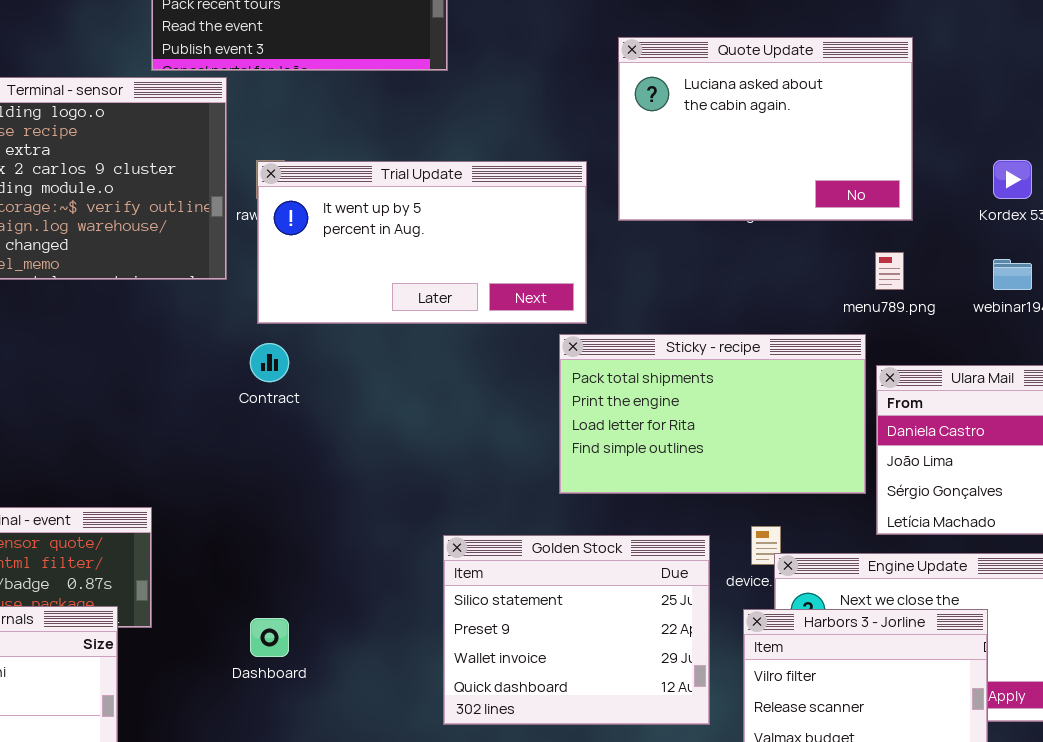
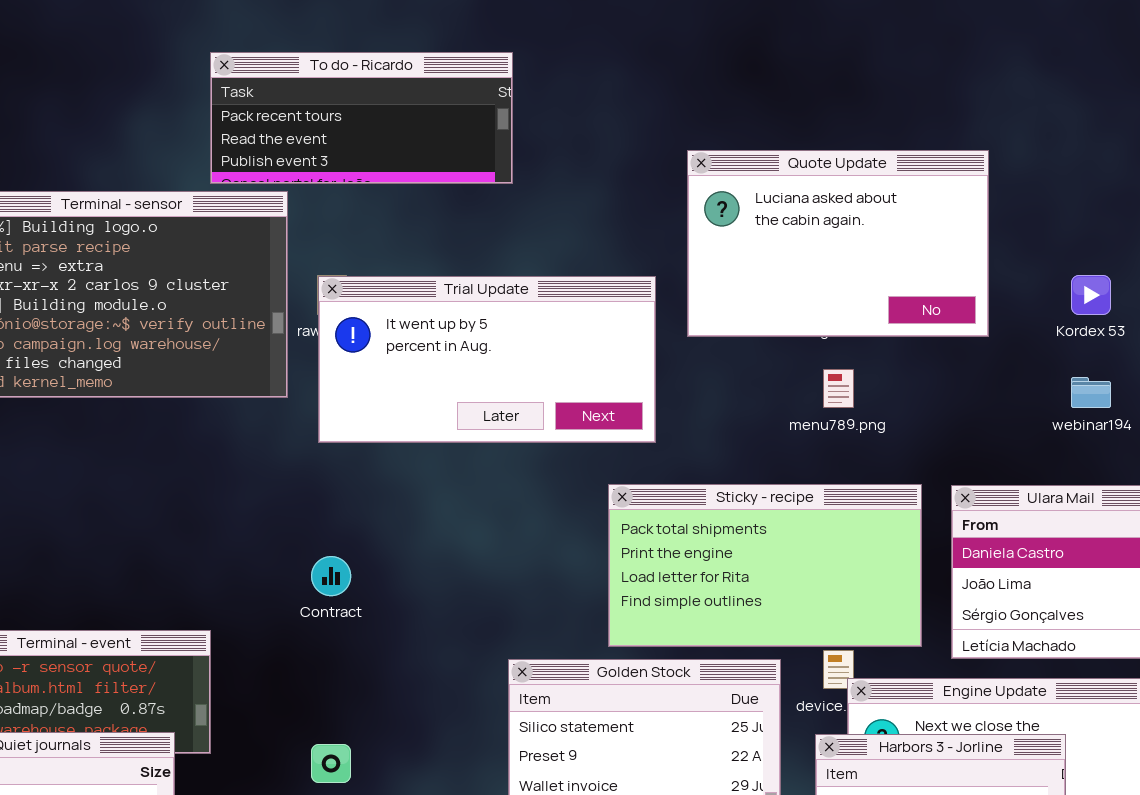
menu789.png: [875,252,904,290] -> [823,369,854,408], moved
Sticky - recipe: [559,334,866,494] -> [608,484,922,647], moved
Contract: [250,343,289,382] -> [311,556,351,596], moved

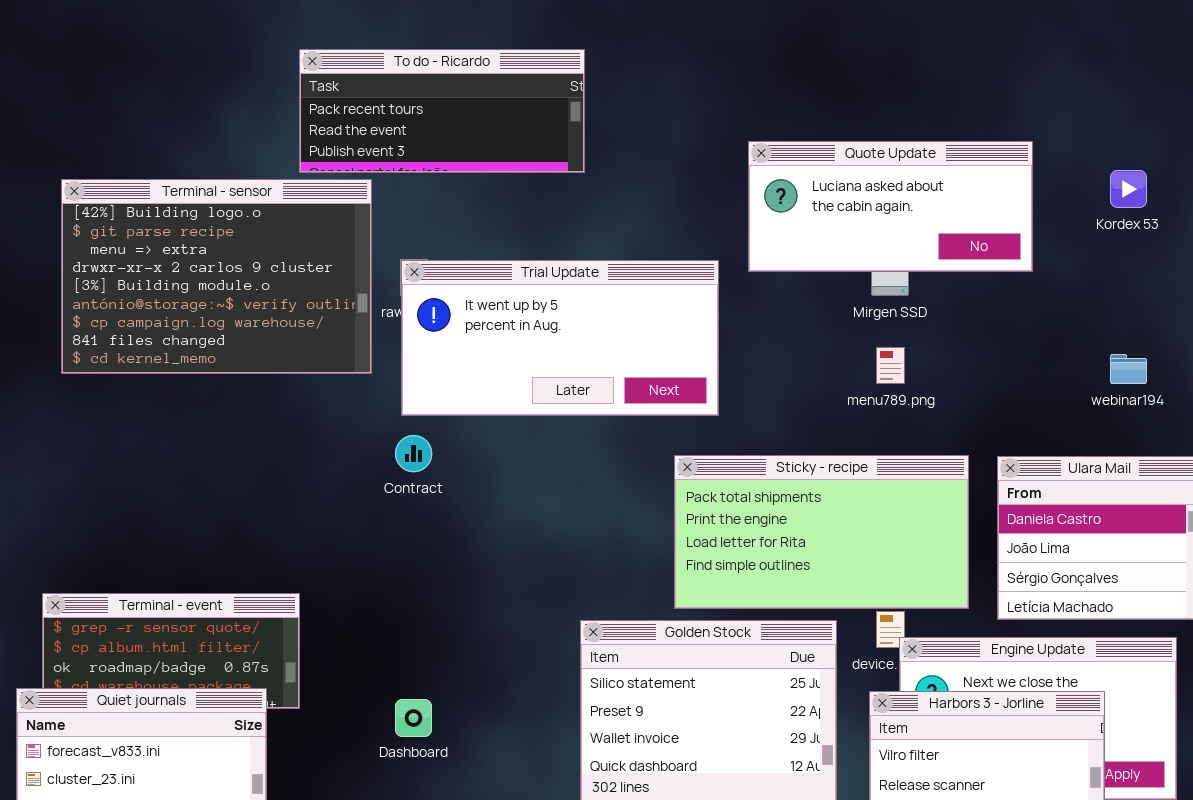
Quote Update: [687,150,989,337] -> [748,141,1033,272], resized
Kordex 53: [1071,275,1111,315] -> [1110,170,1147,208], moved
Contract: [311,556,351,596] -> [395,435,432,472], moved

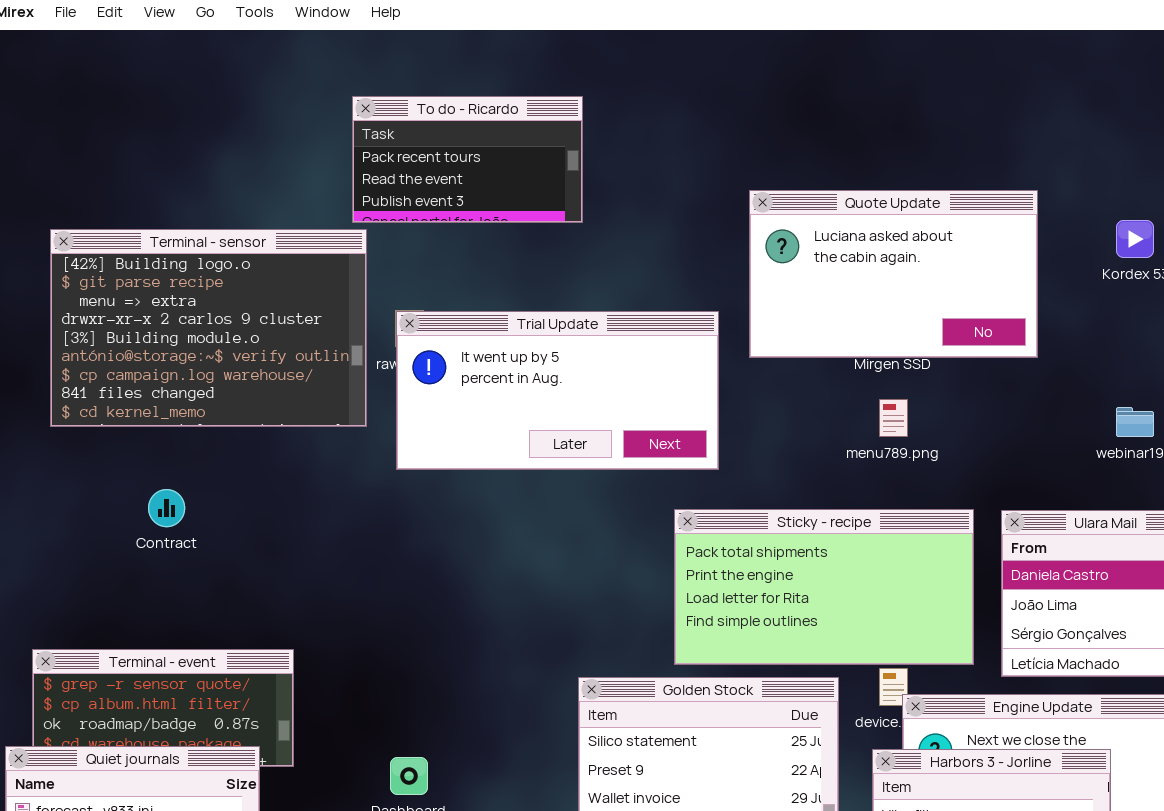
To do - Ricardo: [299,49,585,173] -> [352,96,583,223], resized
Quote Update: [748,141,1033,272] -> [749,190,1038,358], resized
Contract: [395,435,432,472] -> [148,489,185,527], moved

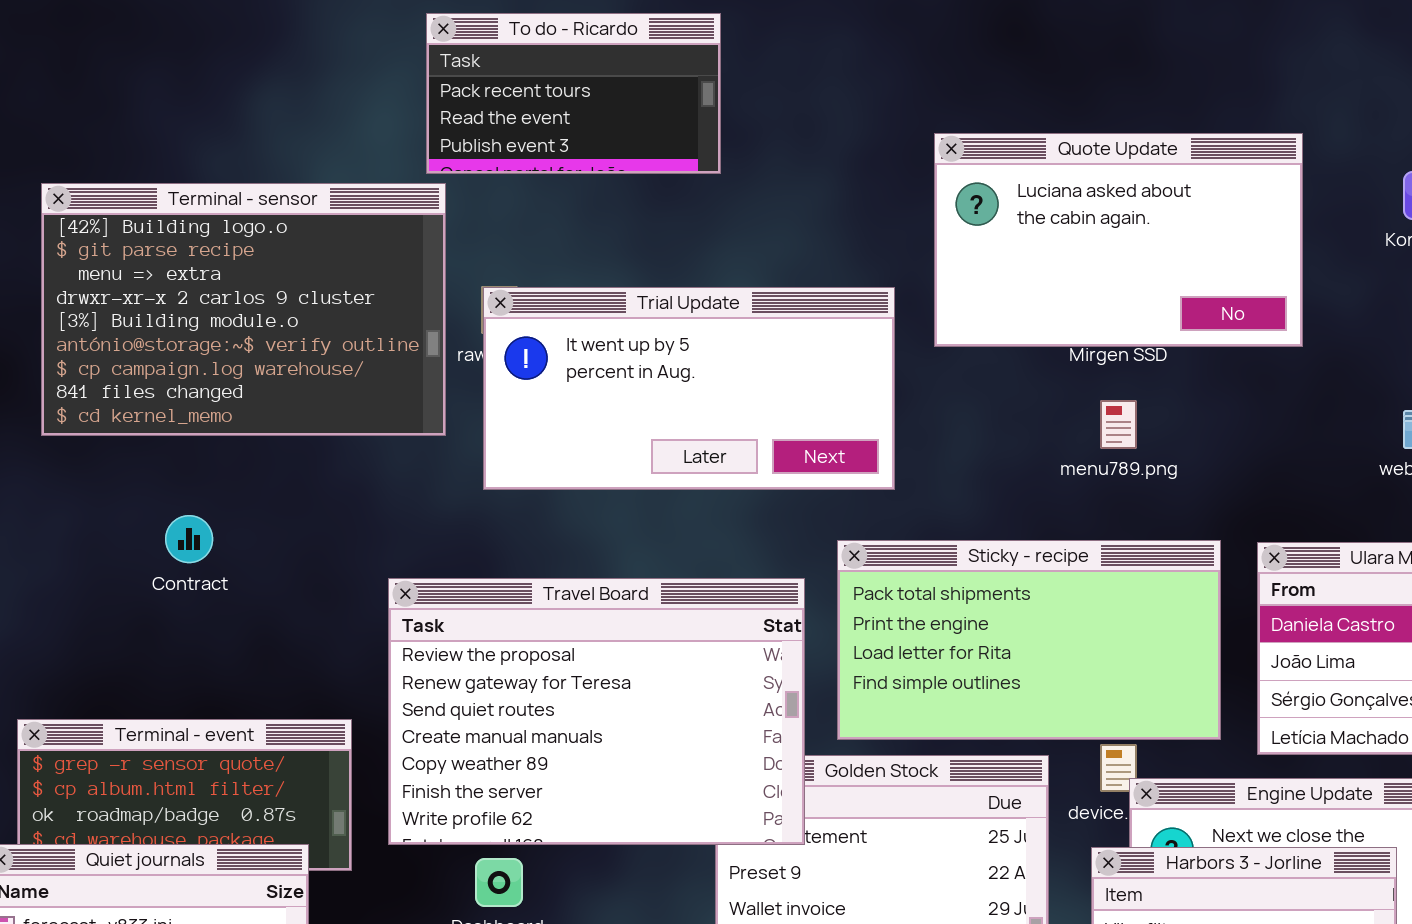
Travel Board: none -> [388,578,805,845], opened

